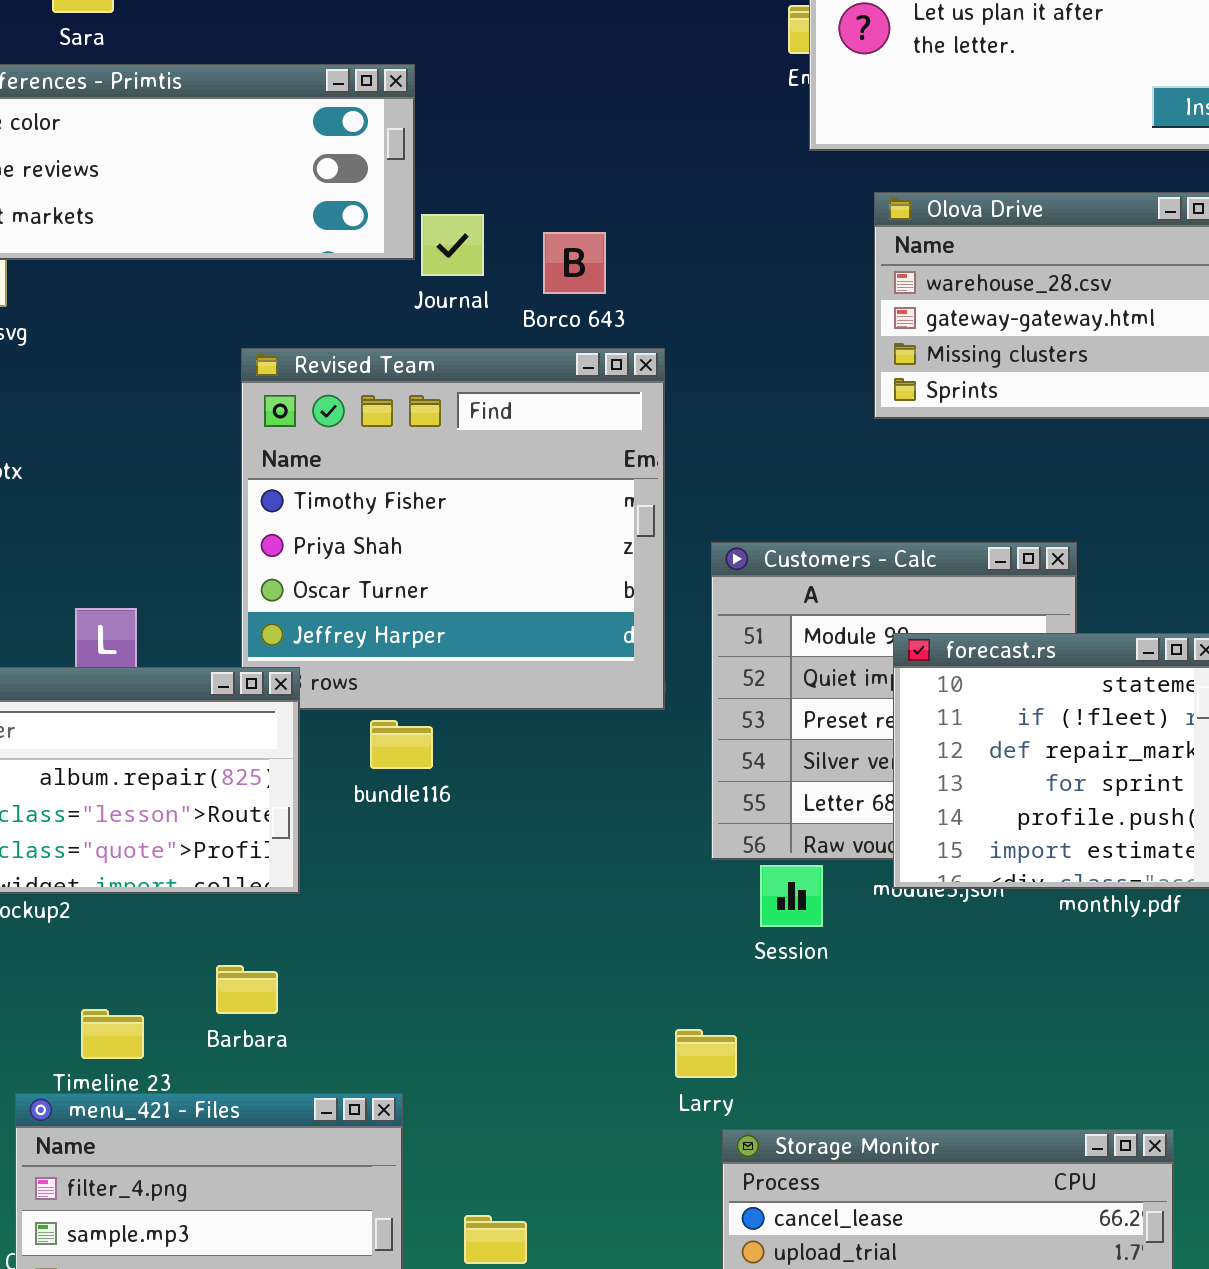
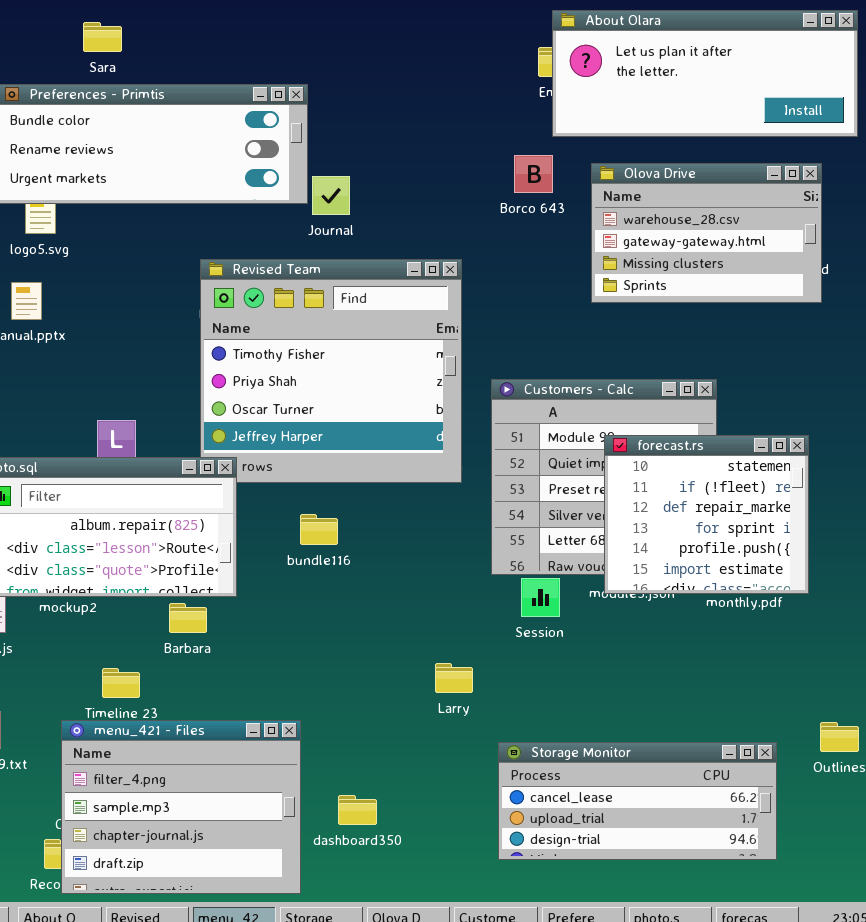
Borco 643: [543,232,606,294] -> [514,155,553,193], moved
bundle116: [370,720,433,769] -> [300,514,338,545], moved
Barbara: [216,965,278,1014] -> [169,603,207,633], moved
Larry: [675,1029,737,1078] -> [435,663,473,693], moved

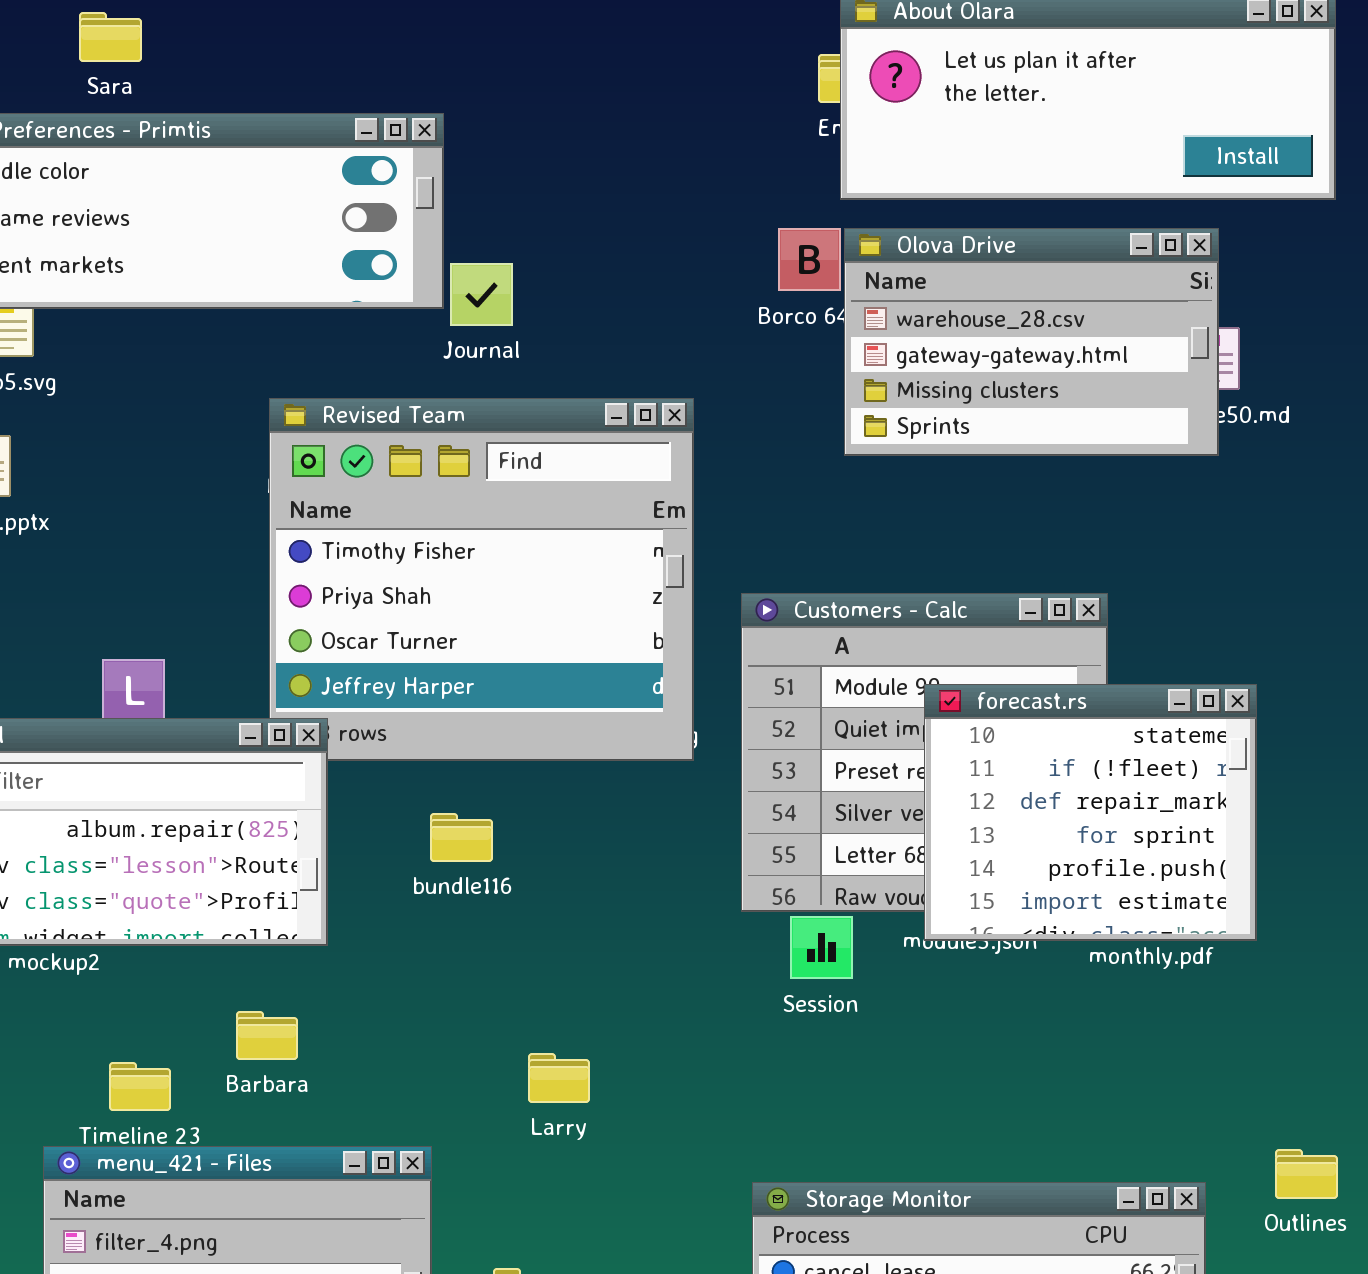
Olova Drive: [591,163,822,303] -> [844,228,1219,456], moved
Barbara: [169,603,207,633] -> [236,1011,298,1060], moved
Larry: [435,663,473,693] -> [528,1053,590,1103], moved

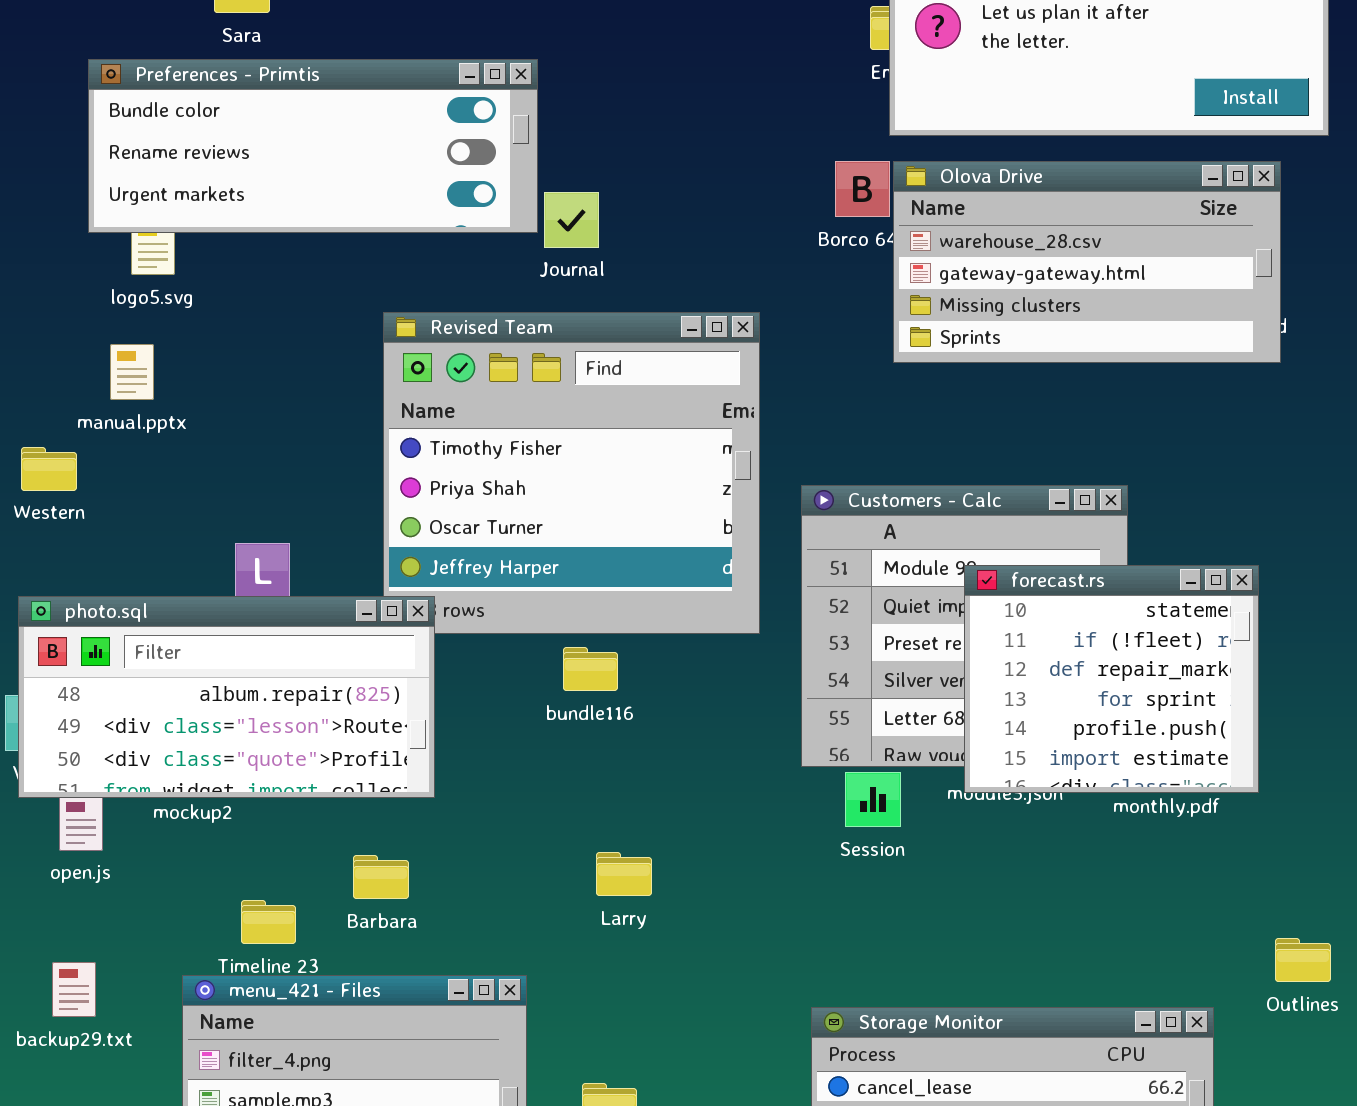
Olova Drive: [844,228,1219,456] -> [893,161,1281,363], resized
bundle116: [430,813,493,862] -> [563,647,618,691], moved
Larry: [528,1053,590,1103] -> [596,852,652,896], moved
Outlines: [1275,1149,1338,1199] -> [1275,938,1331,982], moved

